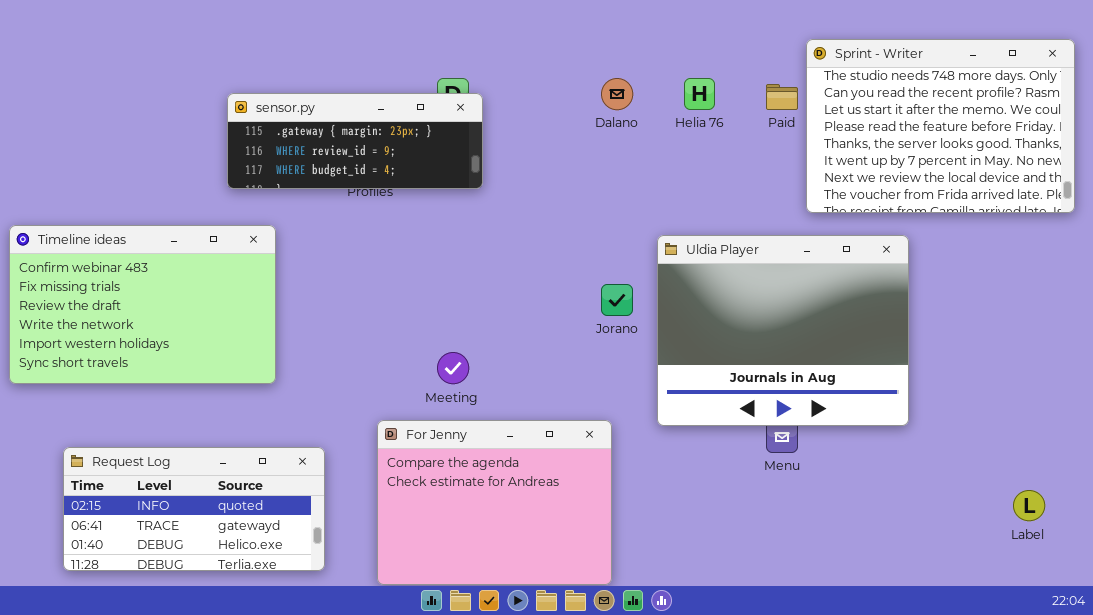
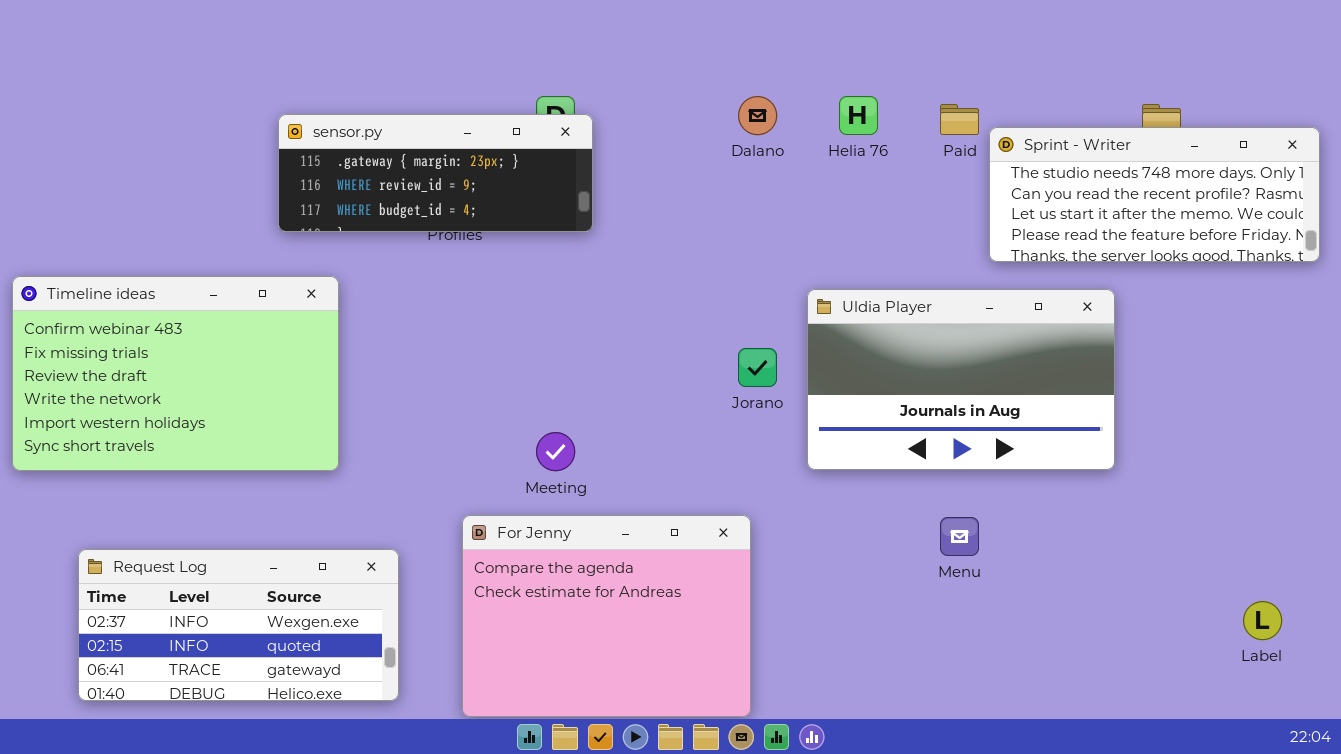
Sprint - Writer: [806,39,1075,213] -> [989,127,1320,262], resized
Uldia Player: [657,235,909,426] -> [807,289,1115,470], resized
Request Log: [63,447,325,571] -> [78,549,399,701], scrolled up 1 row

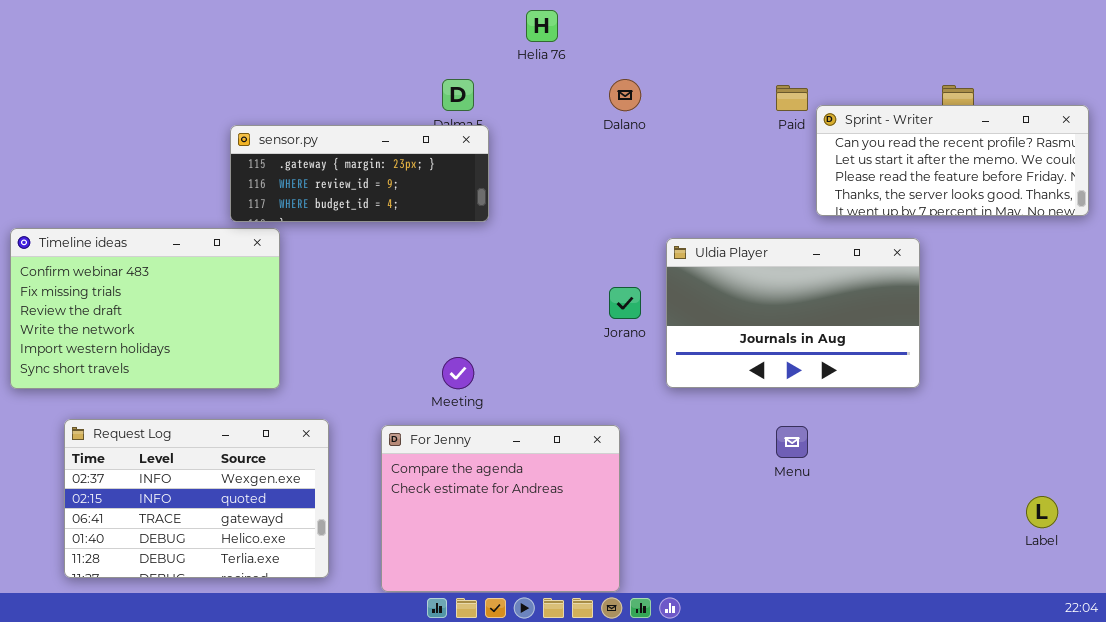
Helia 76: [839,96,878,135] -> [526,10,558,42], moved
sensor.py: [278,114,593,232] -> [230,125,489,222], moved
Sprint - Writer: [989,127,1320,262] -> [816,105,1089,216], scrolled down 1 row
Request Log: [78,549,399,701] -> [64,419,329,578], resized

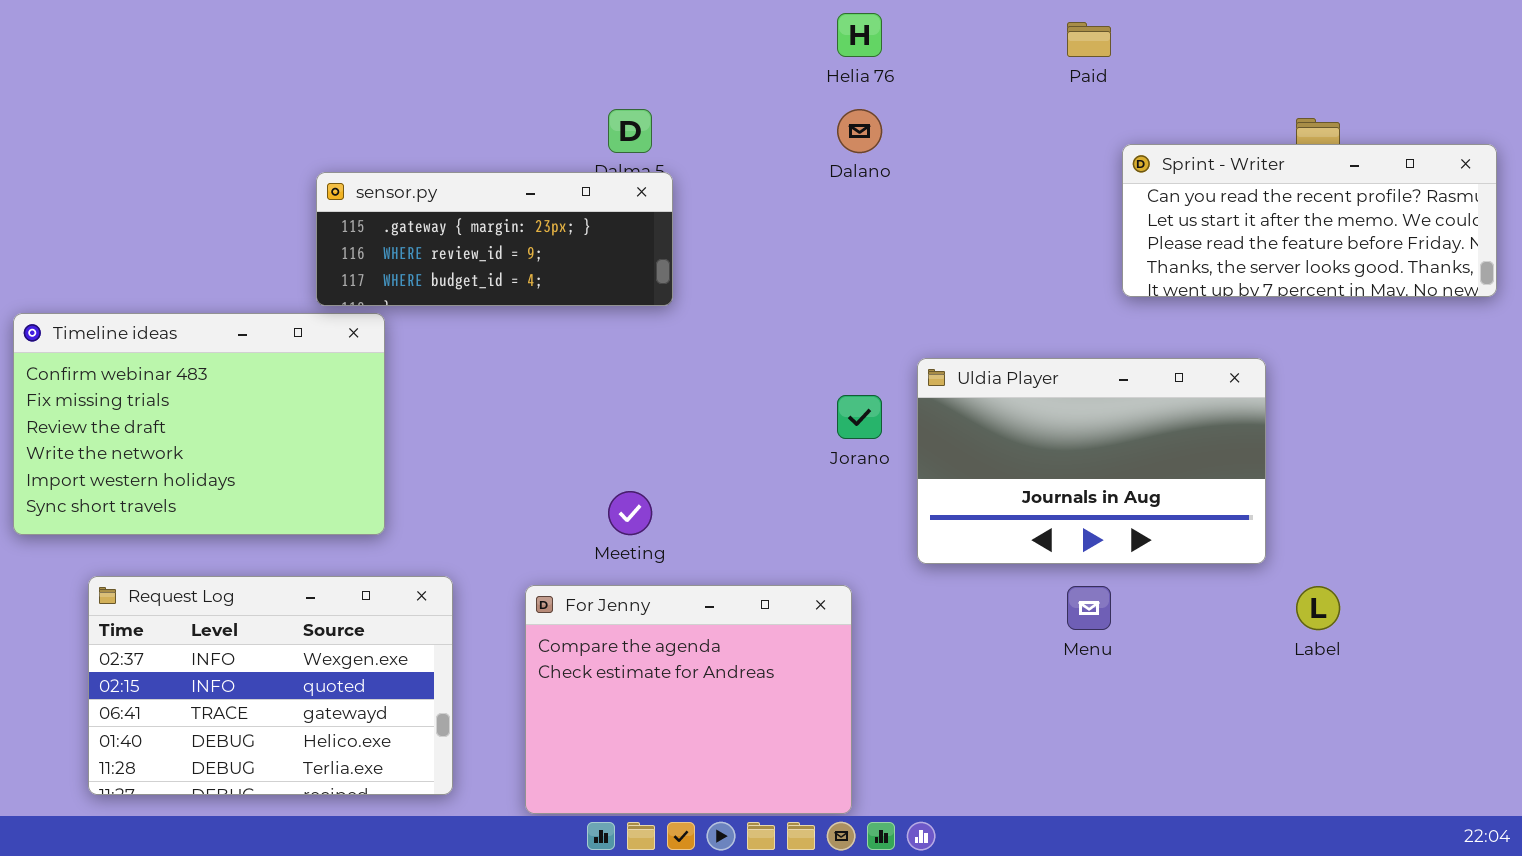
Helia 76: [526,10,558,42] -> [837,13,882,57], moved
Paid: [776,85,808,111] -> [1067,22,1111,57], moved
Uldia Player: [666,238,920,388] -> [917,358,1266,564], moved
Label: [1026,496,1058,528] -> [1296,586,1340,630], moved

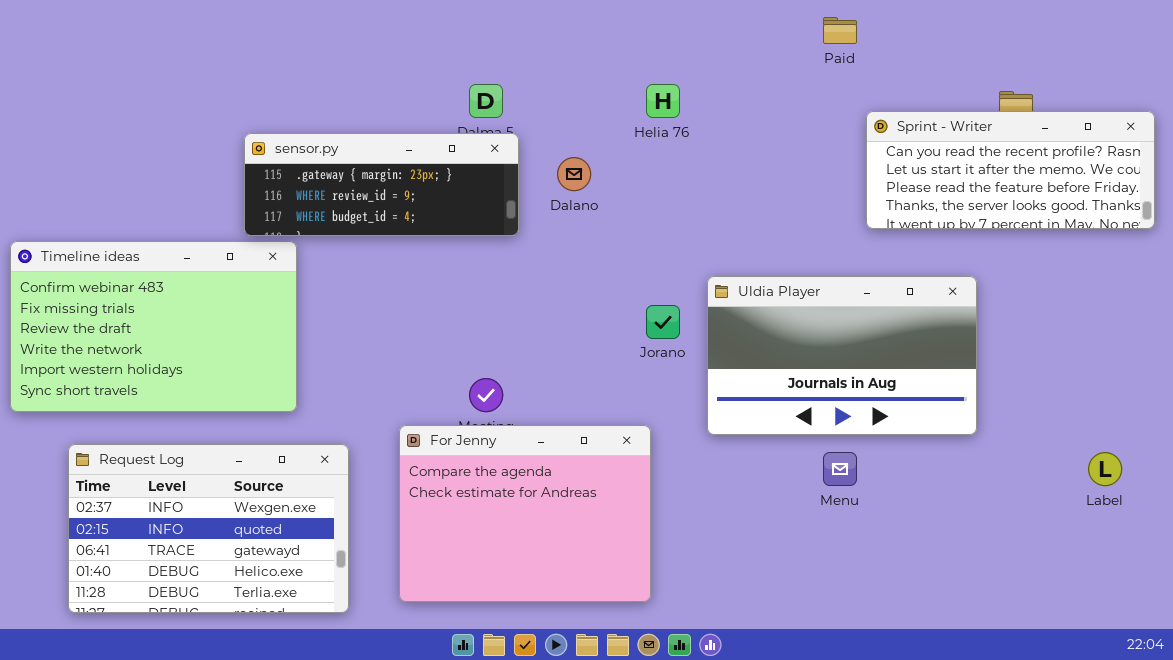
Helia 76: [837,13,882,57] -> [646,84,680,118], moved
Dalano: [837,109,882,153] -> [557,157,591,191], moved
For Jenny: [525,585,852,814] -> [399,425,651,602], moved
Label: [1296,586,1340,630] -> [1088,452,1122,486], moved

